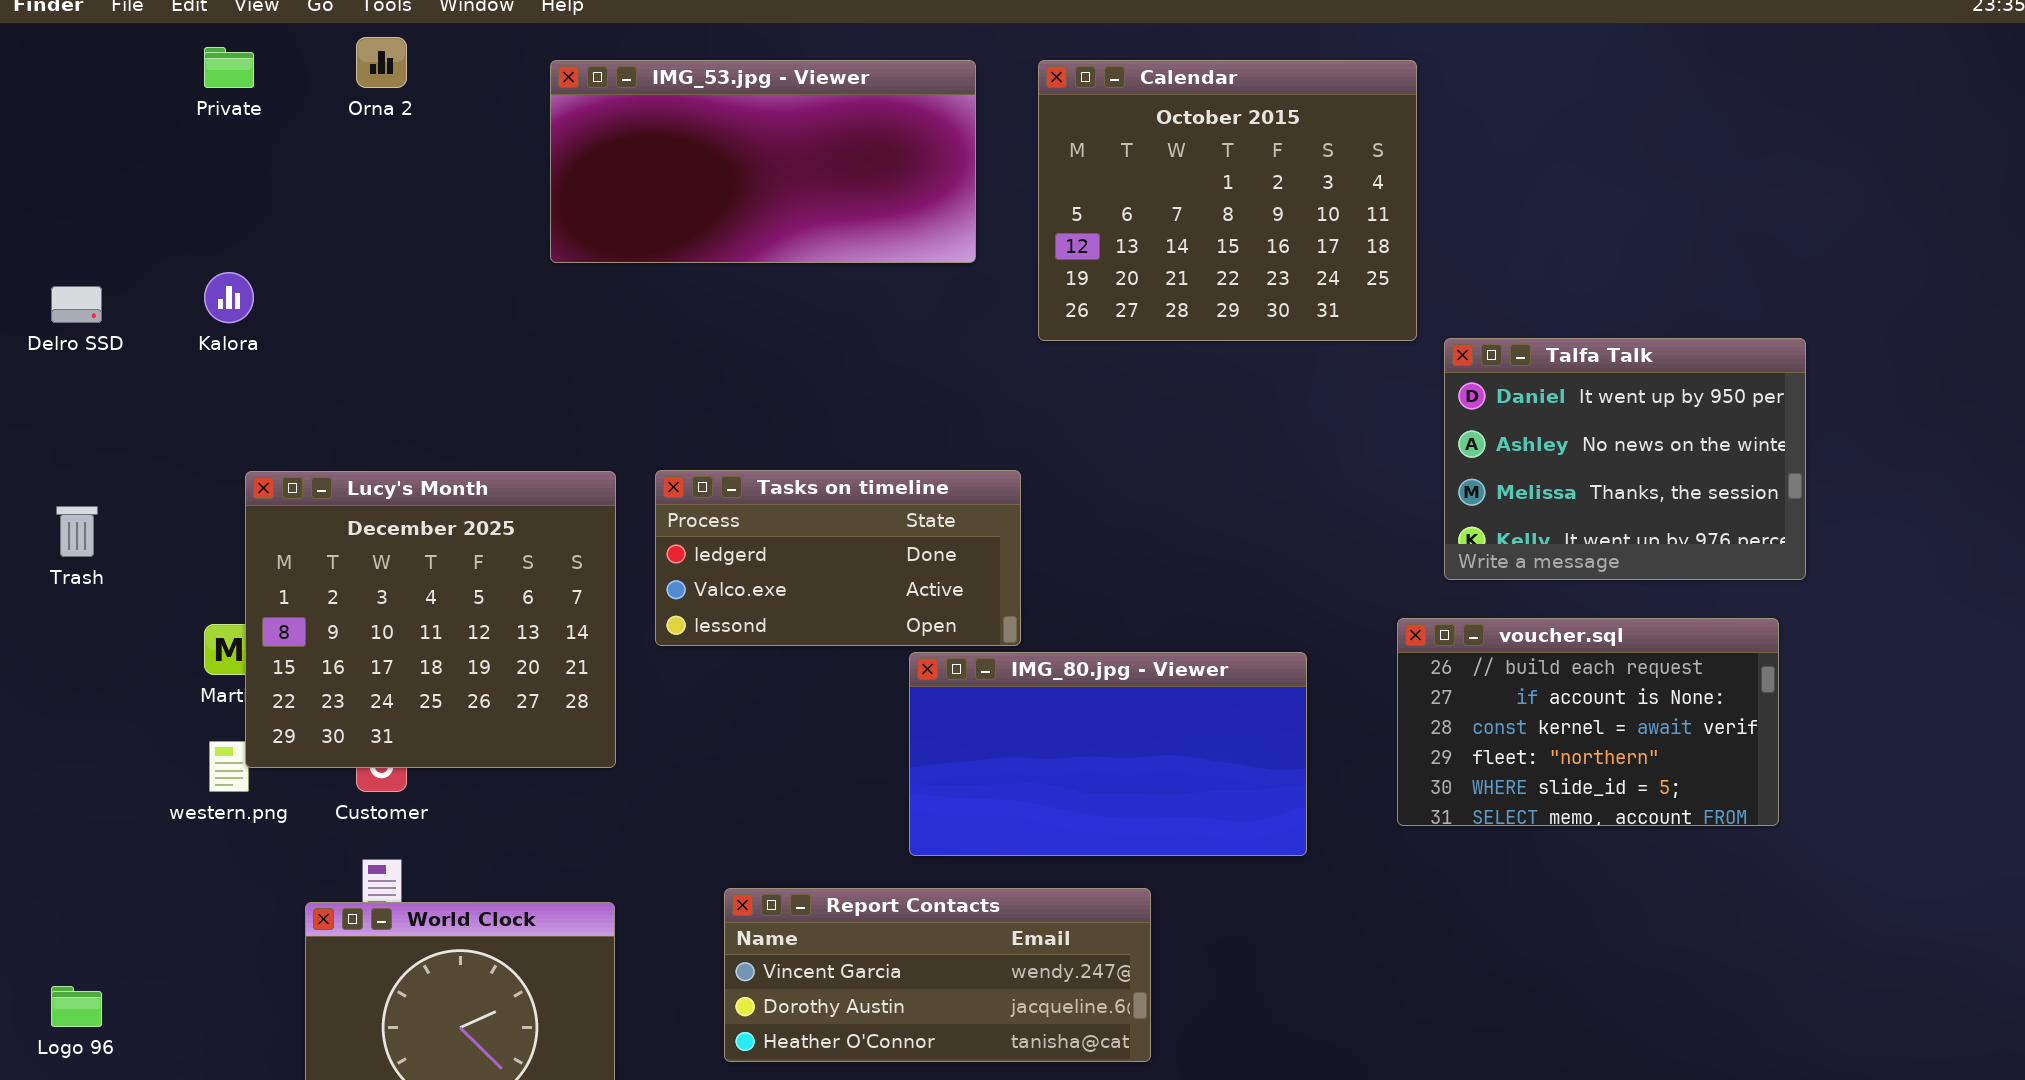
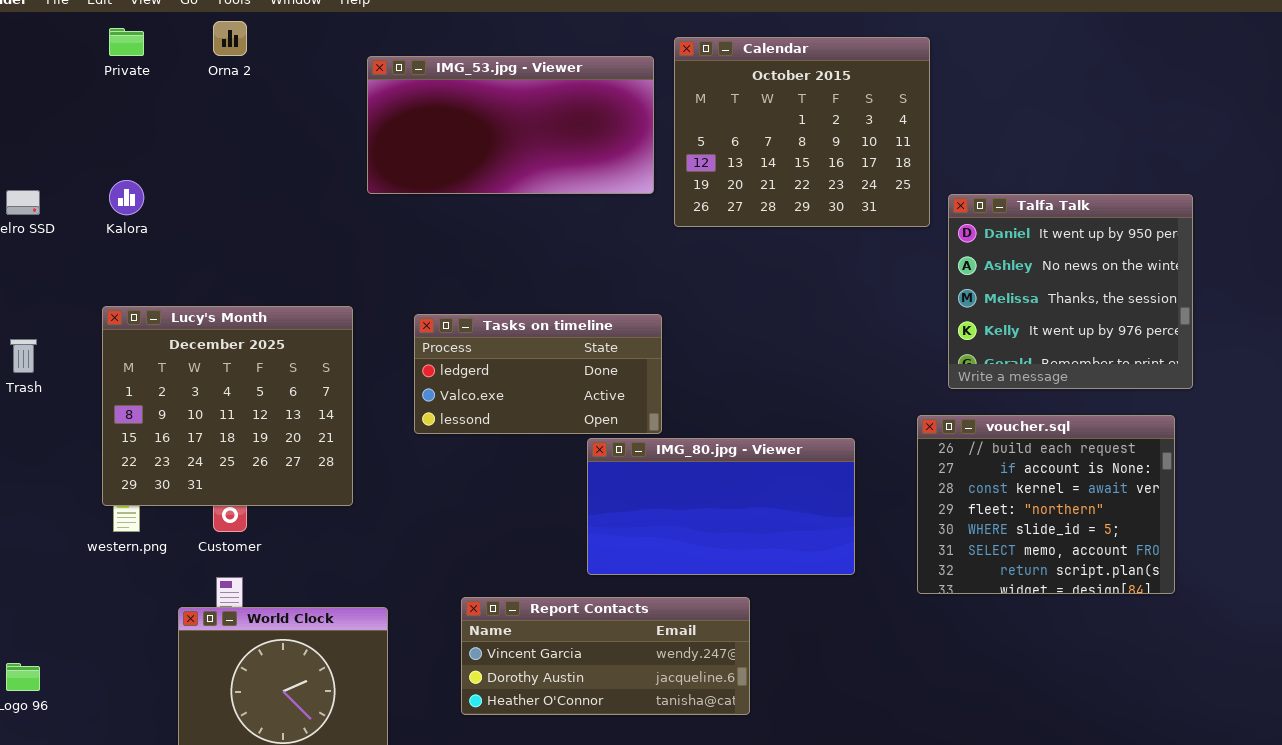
IMG_53.jpg - Viewer: [550,60,976,263] -> [367,56,654,194], moved
Talfa Talk: [1444,338,1806,580] -> [948,194,1193,389], resized
Lucy's Month: [245,471,616,768] -> [102,306,353,506], moved
voucher.sql: [1397,618,1779,826] -> [917,415,1175,594], resized

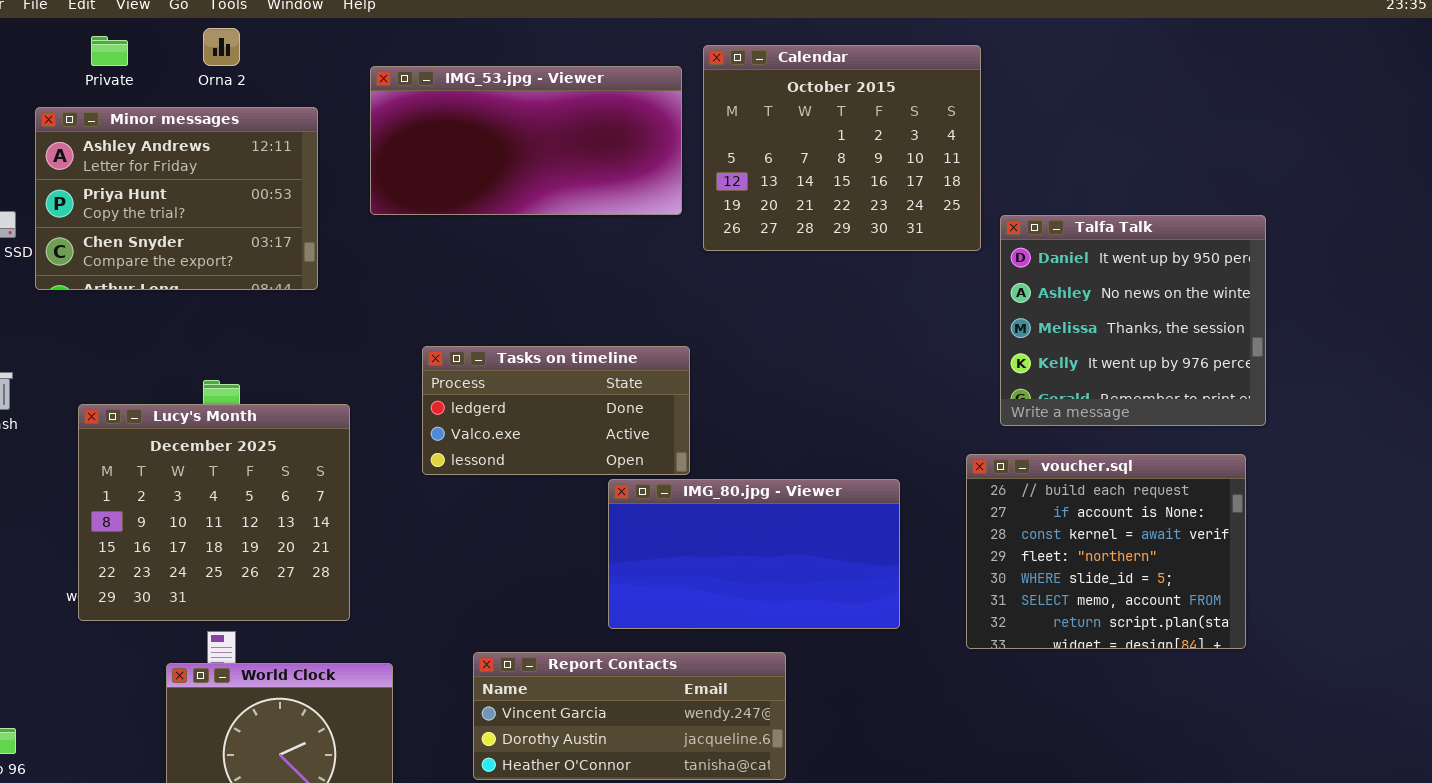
Minor messages: none -> [35,107,318,290], opened
Lucy's Month: [102,306,353,506] -> [78,404,350,621], moved

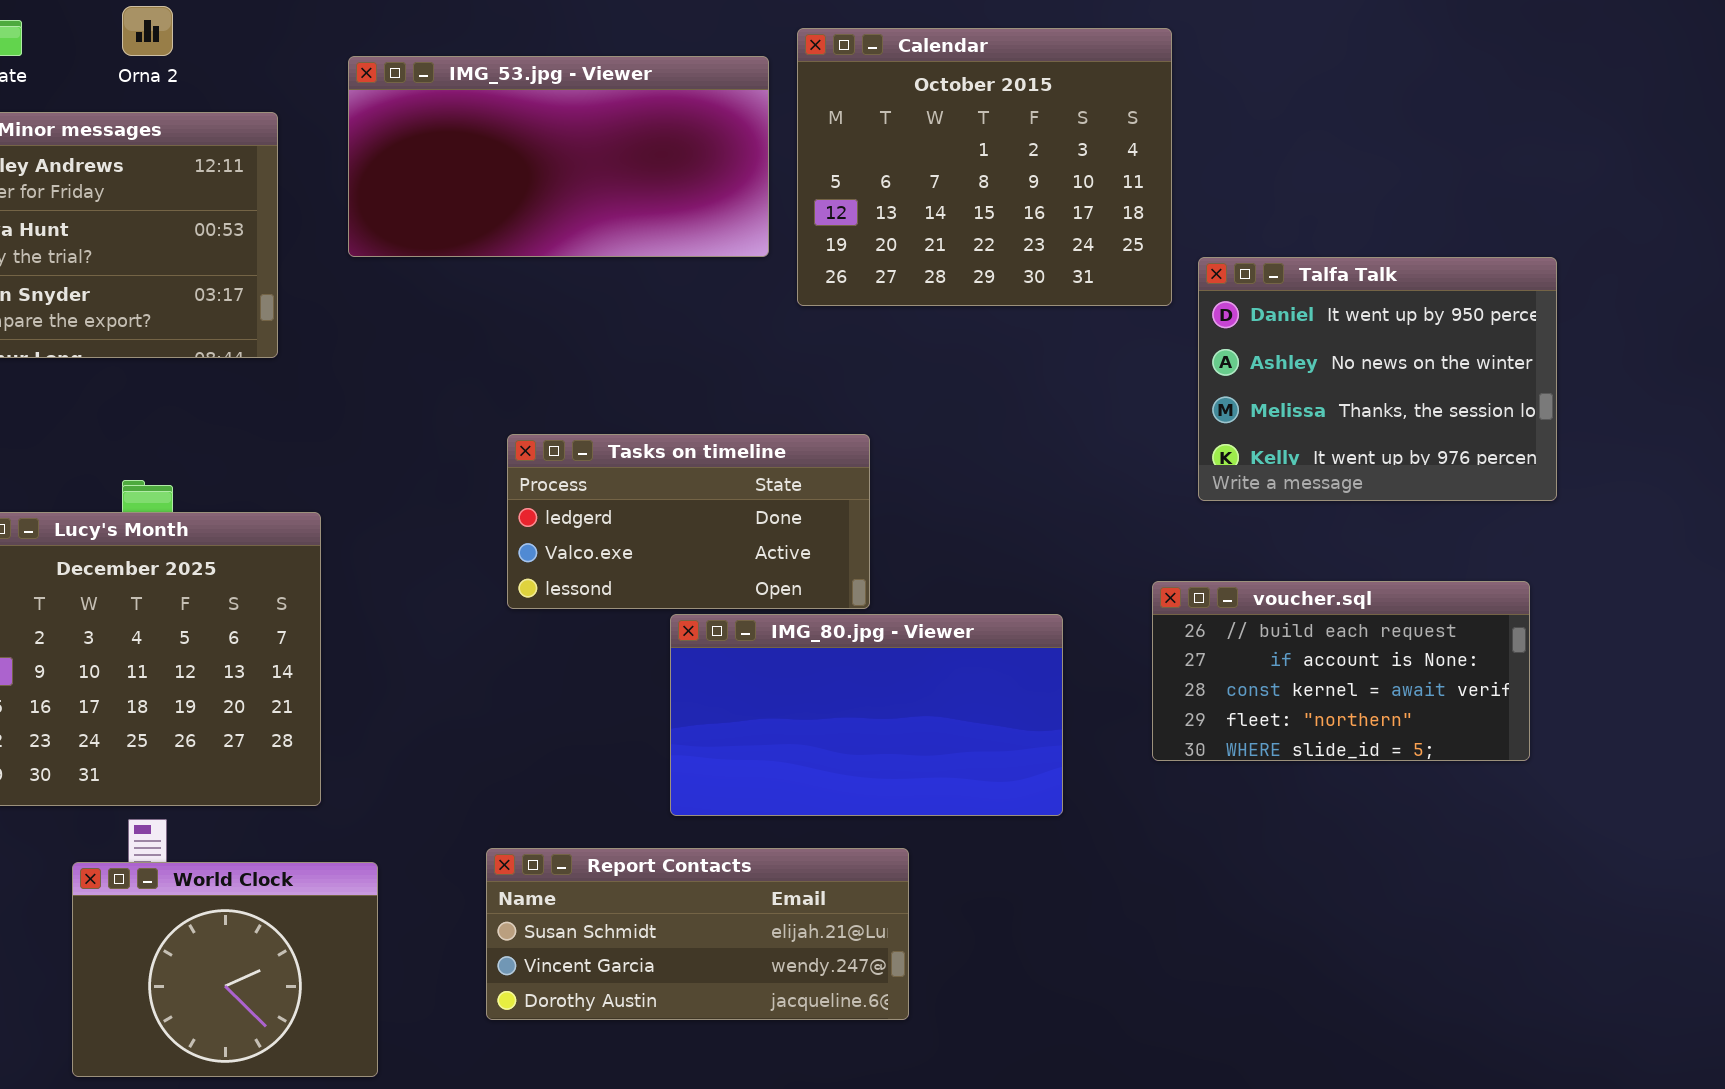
Talfa Talk: [1000,215,1266,426] -> [1198,257,1557,501], resized
Tasks on timeline: [422,346,690,475] -> [507,434,870,609], moved
voucher.sql: [966,454,1246,649] -> [1152,581,1530,761], resized
Report Contacts: [473,652,786,780] -> [486,848,909,1020], scrolled up 1 row

